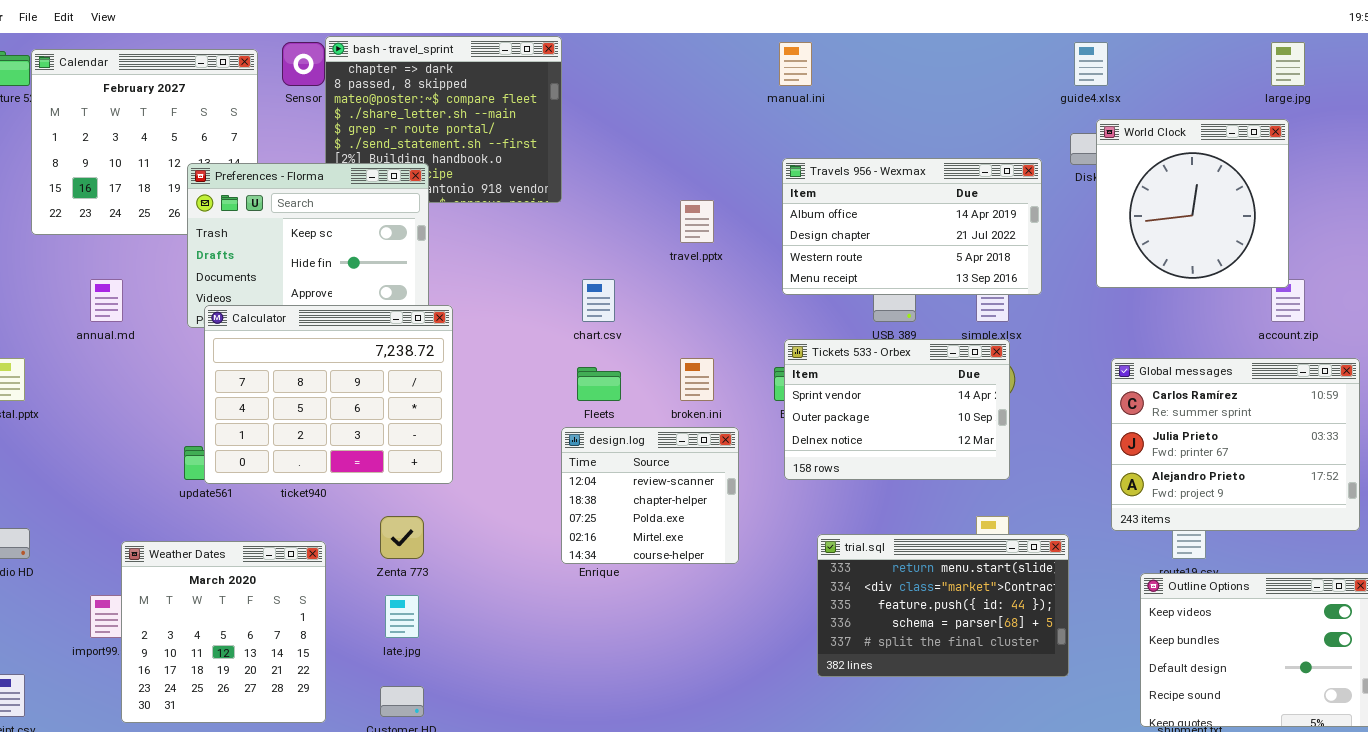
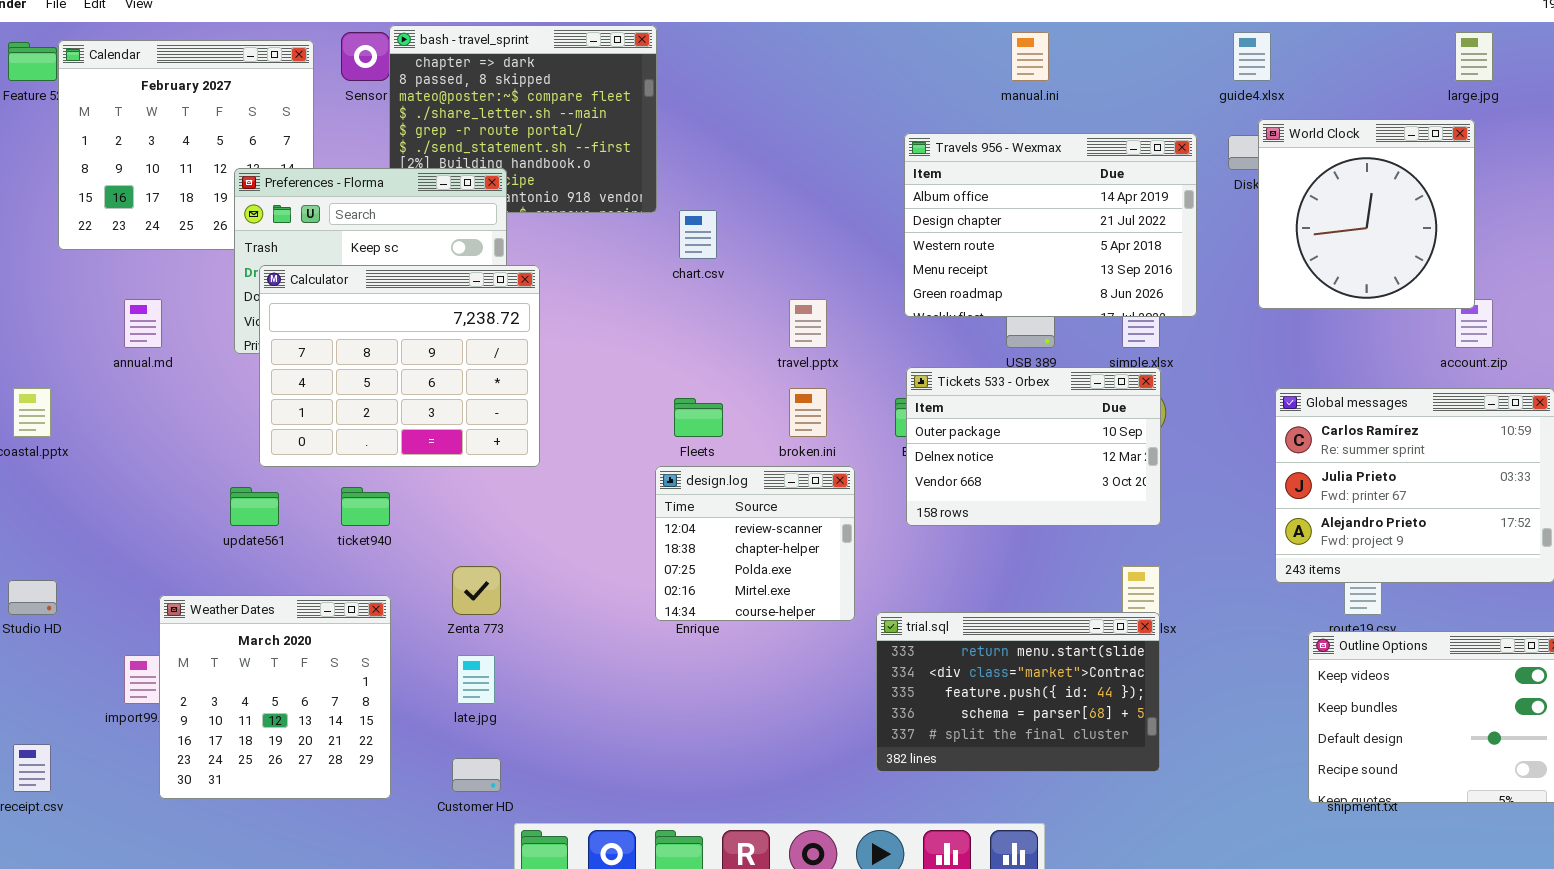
manual.ini: [779,42,812,86] -> [1011,32,1049,81], moved
Travels 956 - Wexmax: [782,158,1042,295] -> [904,133,1197,317], resized
travel.pptx: [680,200,714,243] -> [789,299,827,348], moved
chart.csv: [582,279,615,322] -> [679,210,717,259], moved
Calculator: [204,305,453,484] -> [259,265,540,467], moved
Tickets 533 - Orbex: [784,339,1010,480] -> [906,367,1161,526], scrolled down 1 row
trial.sql: [817,534,1069,677] -> [876,612,1160,772], moved

